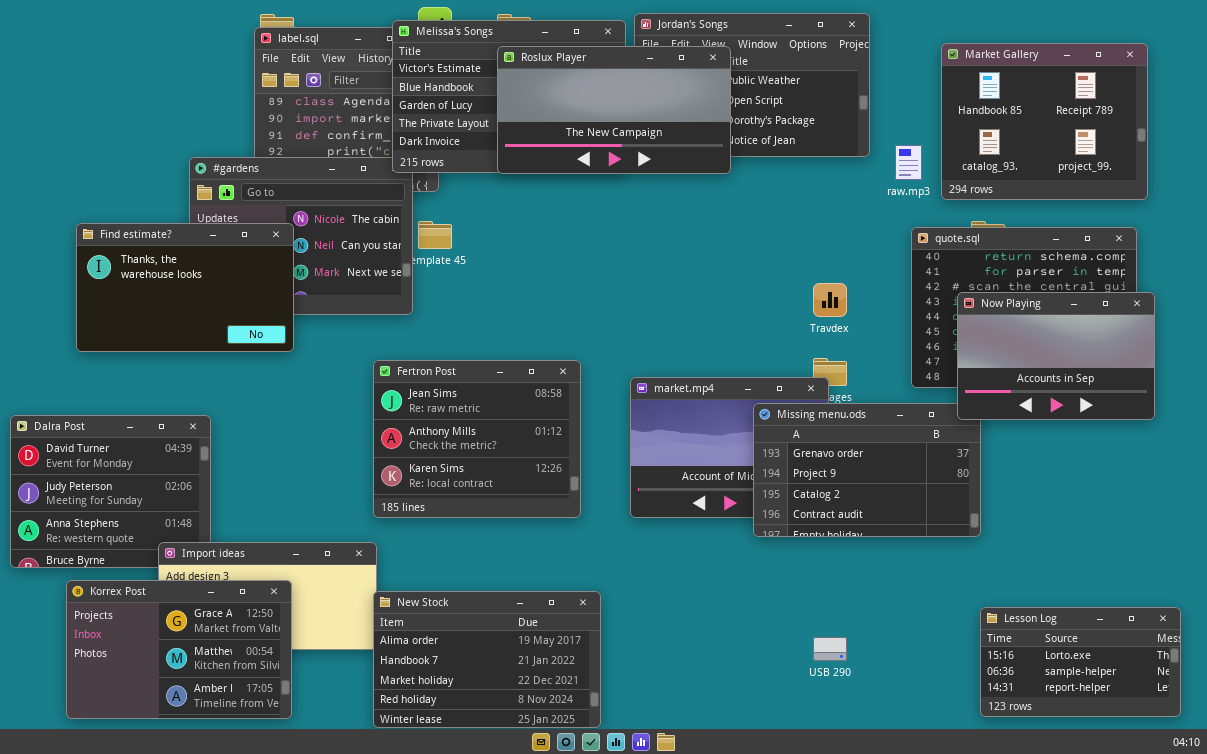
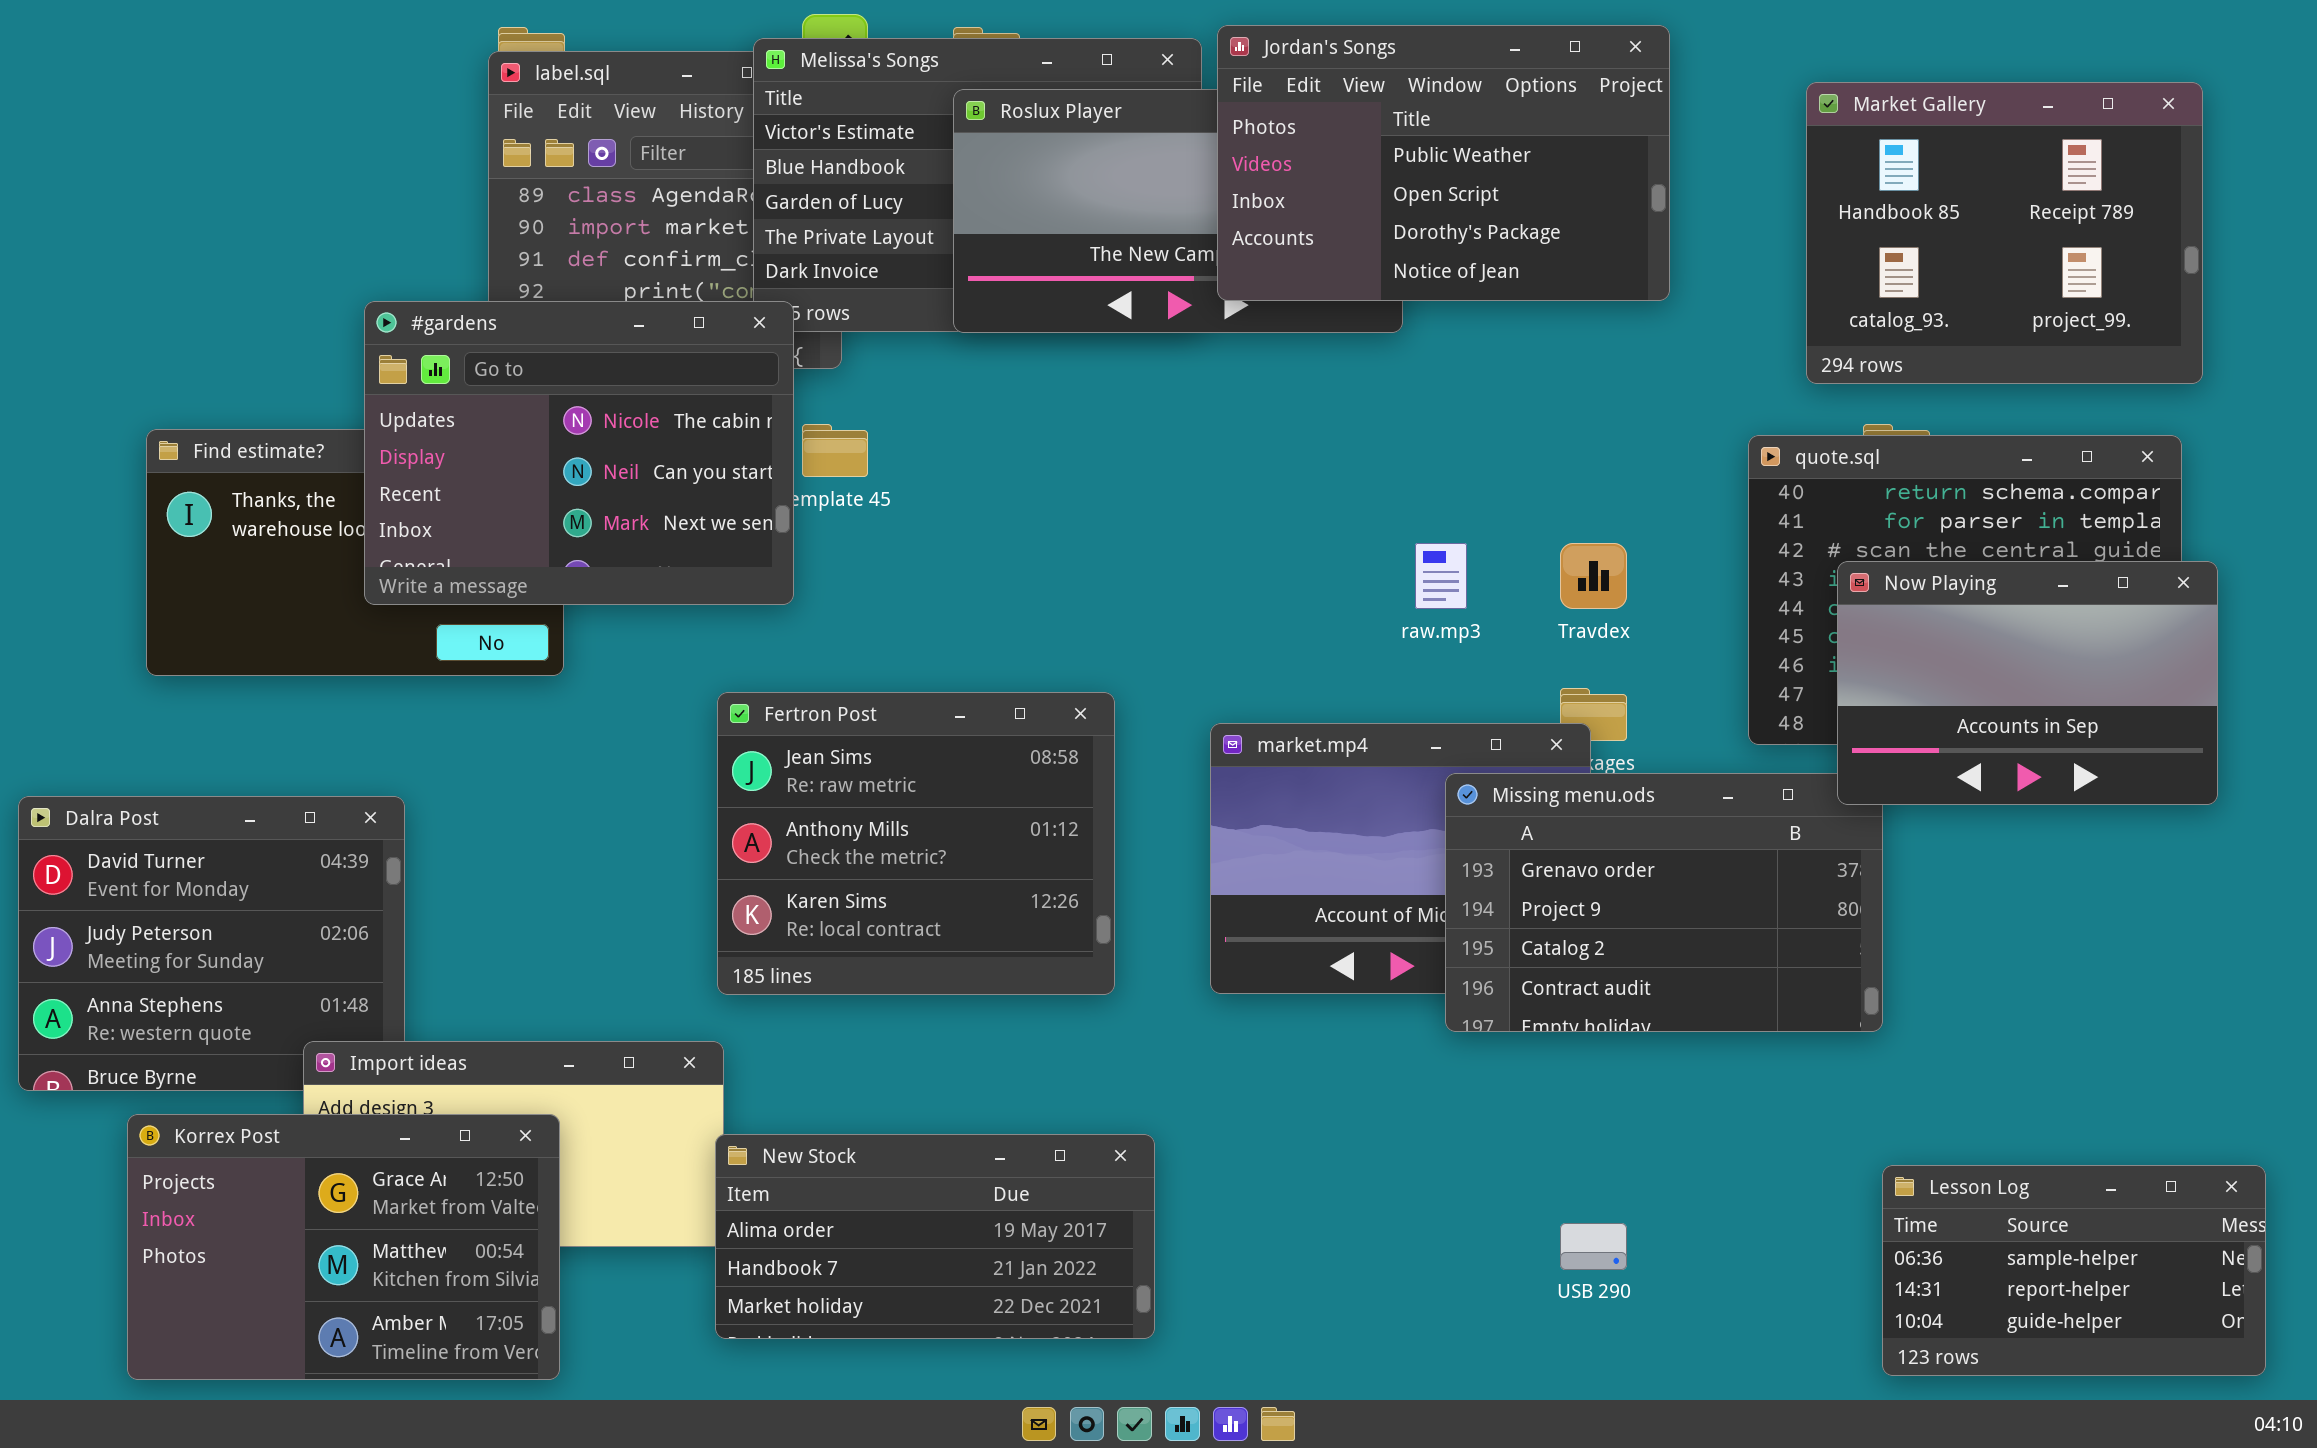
Jordan's Songs: [634,13,870,157] -> [1217,25,1670,301], raised
raw.mp3: [895,145,922,180] -> [1415,543,1467,609], moved
#gardens: [189,157,413,315] -> [364,301,794,605], raised
New Stock: [373,591,601,728] -> [715,1134,1155,1339], resized
Lesson Log: [980,607,1181,717] -> [1882,1165,2266,1376], scrolled down 1 row

